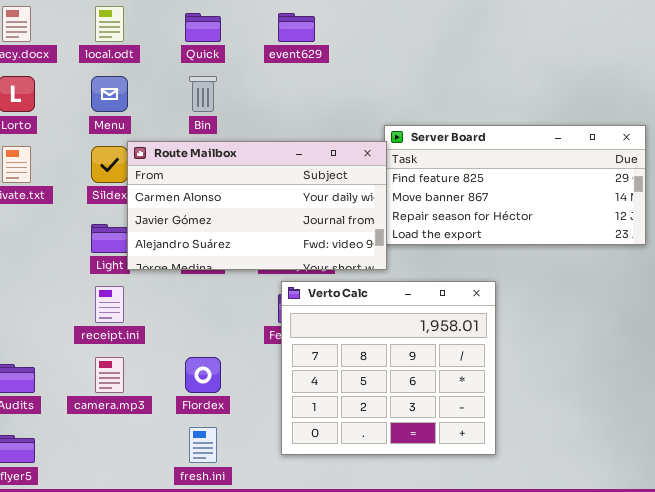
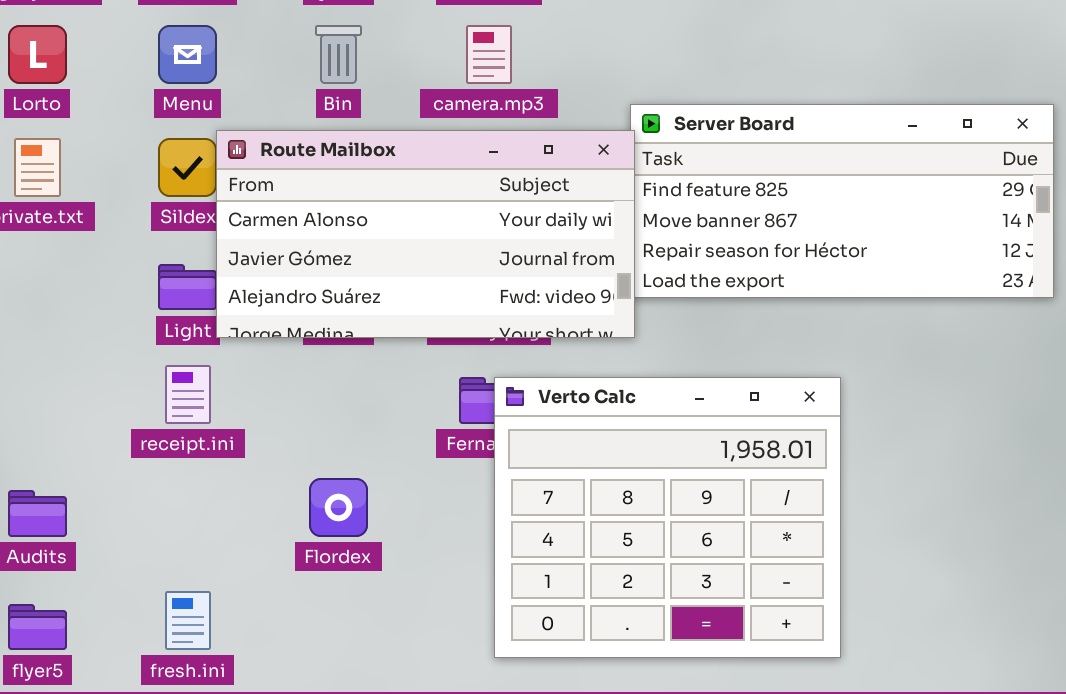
Verto Calc: [281,281,496,455] -> [494,377,841,658], moved
camera.mp3: [95,357,124,393] -> [466,25,512,84], moved
fresh.ini: [189,427,217,463] -> [165,591,211,650], moved

